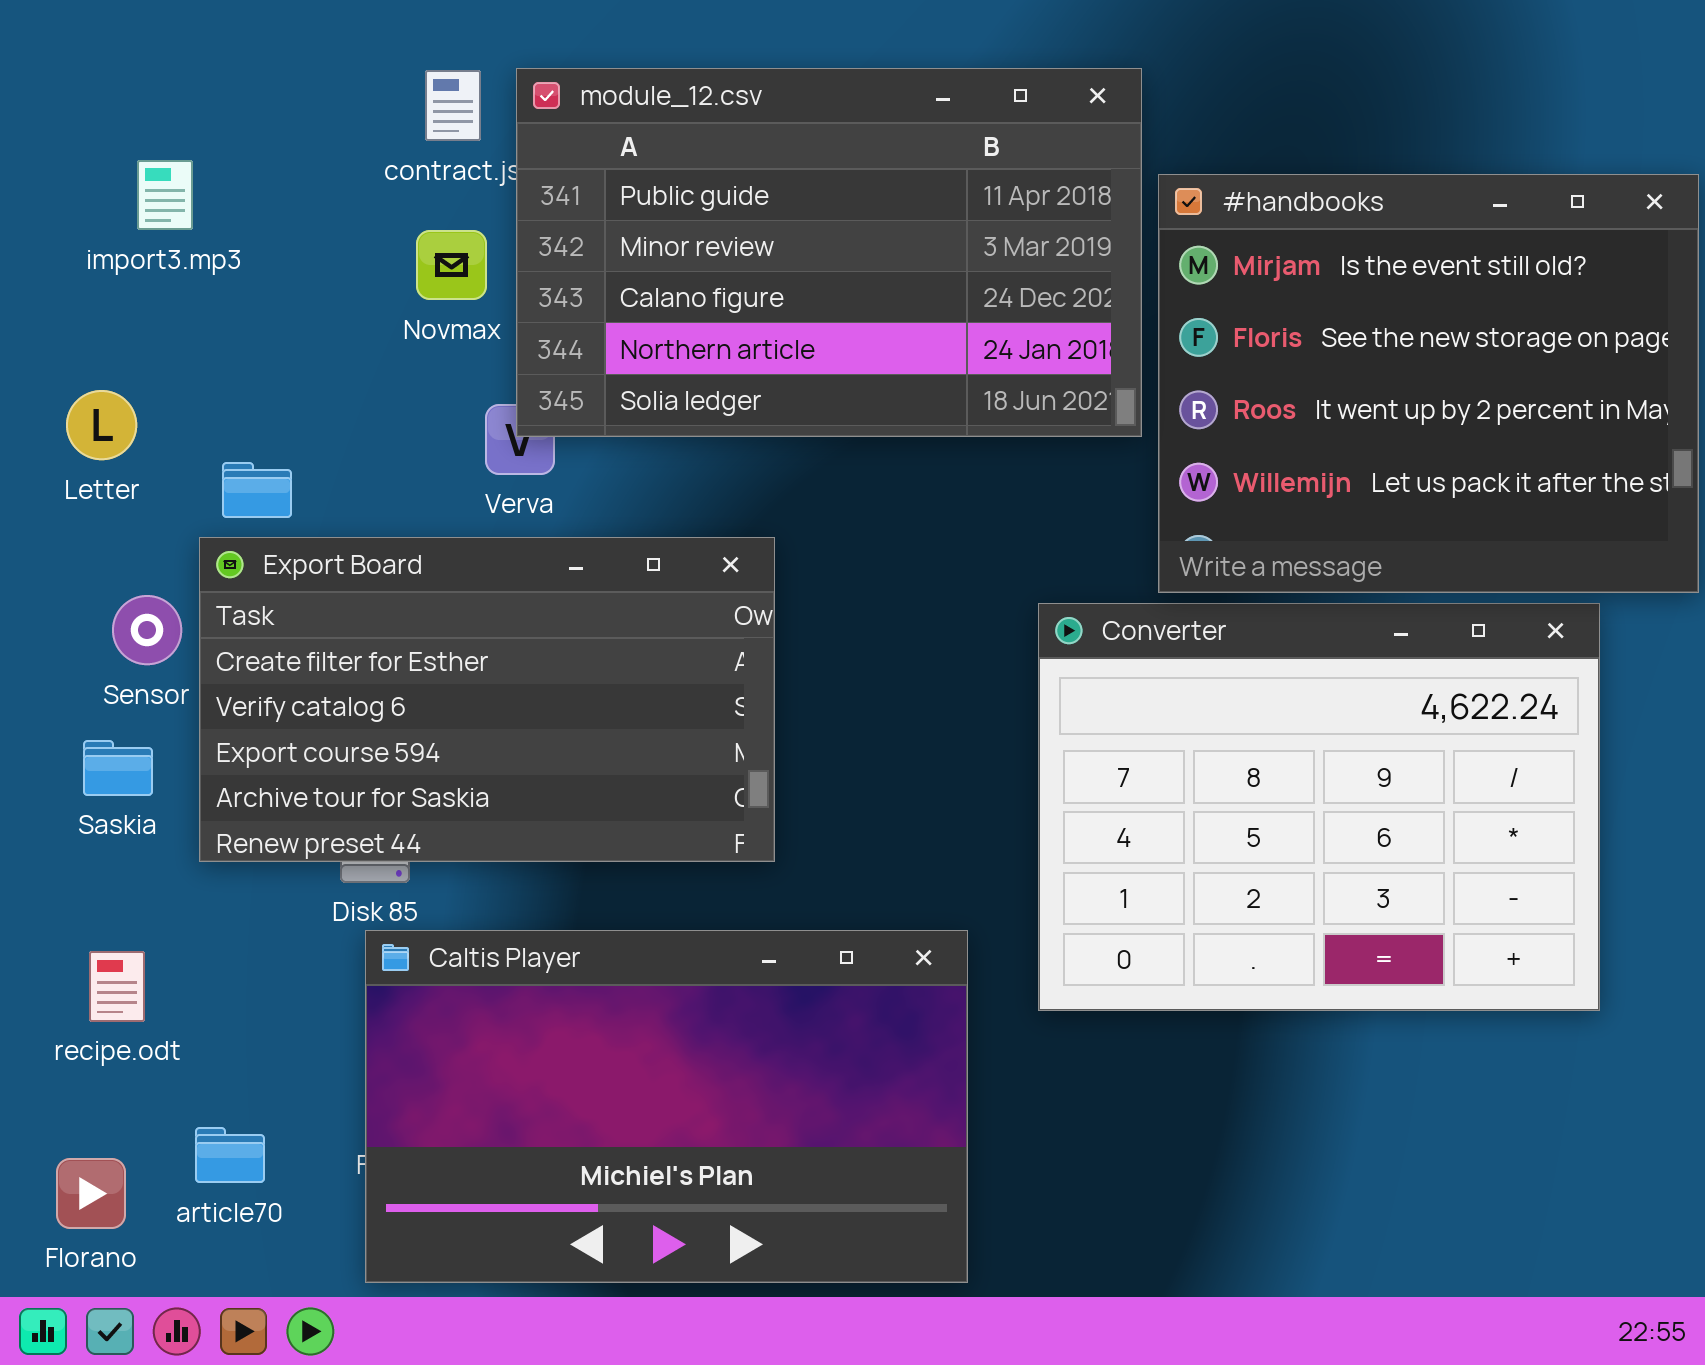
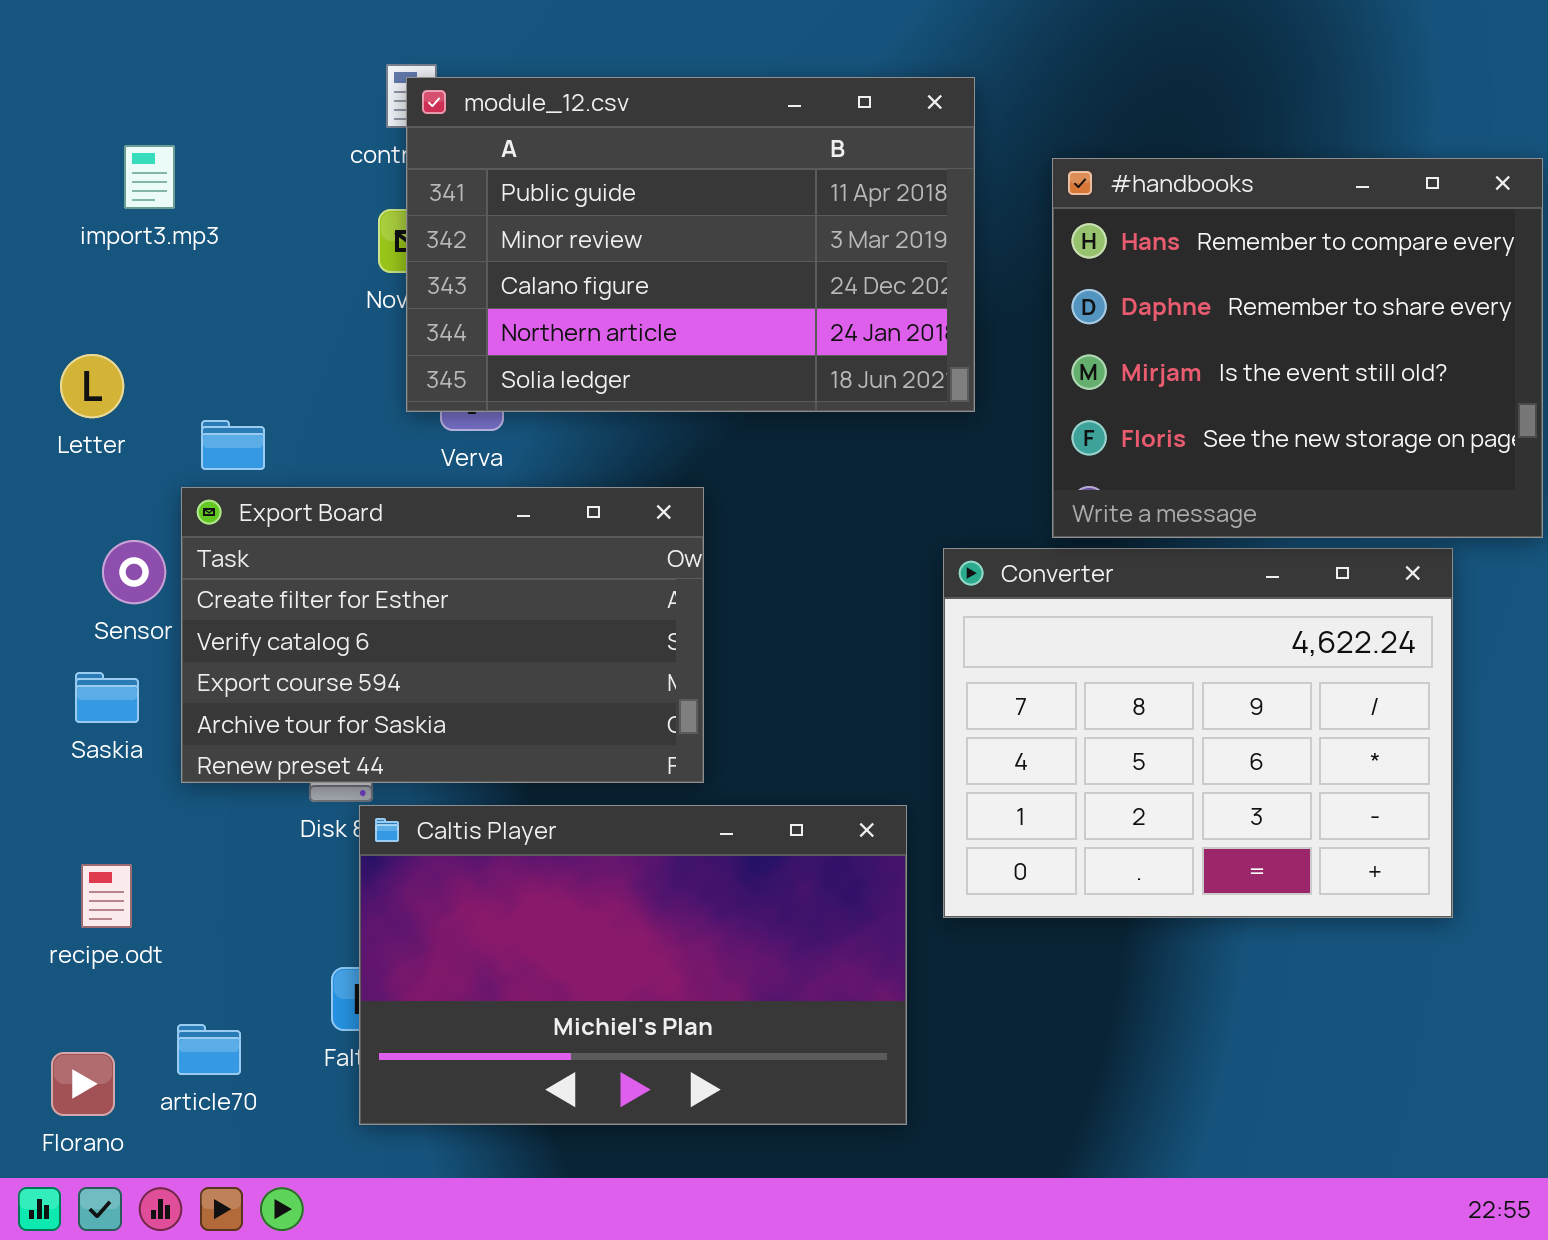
module_12.csv: [516,68,1142,437] -> [406,77,975,412], moved
#handbooks: [1158,174,1699,593] -> [1052,158,1543,538], scrolled up 2 rows
Caltis Player: [365,930,968,1283] -> [359,805,907,1125], moved

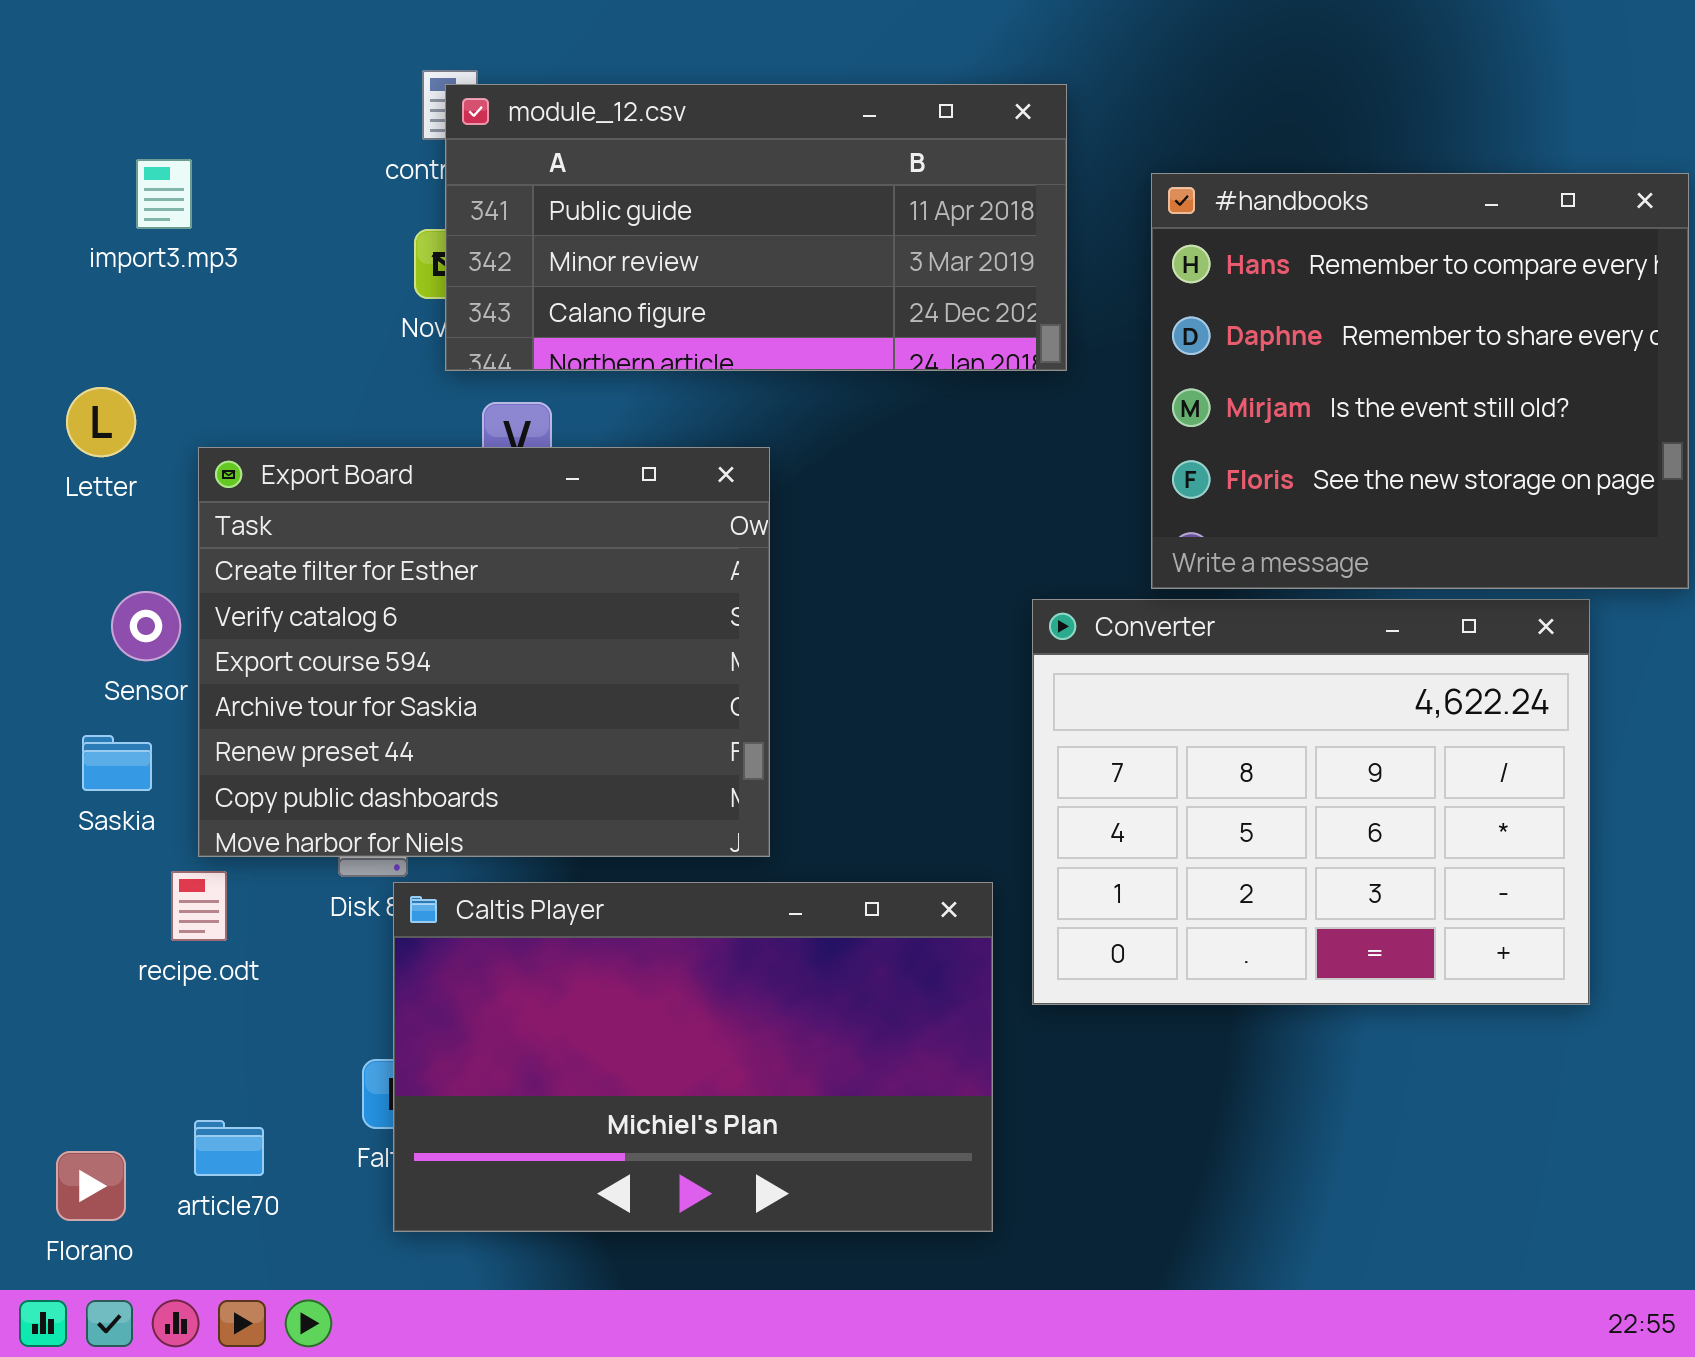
module_12.csv: [406,77,975,412] -> [445,84,1067,371], resized
Export Board: [181,487,704,783] -> [198,447,770,857], resized
recipe.odt: [81,864,132,928] -> [171,871,227,941], moved

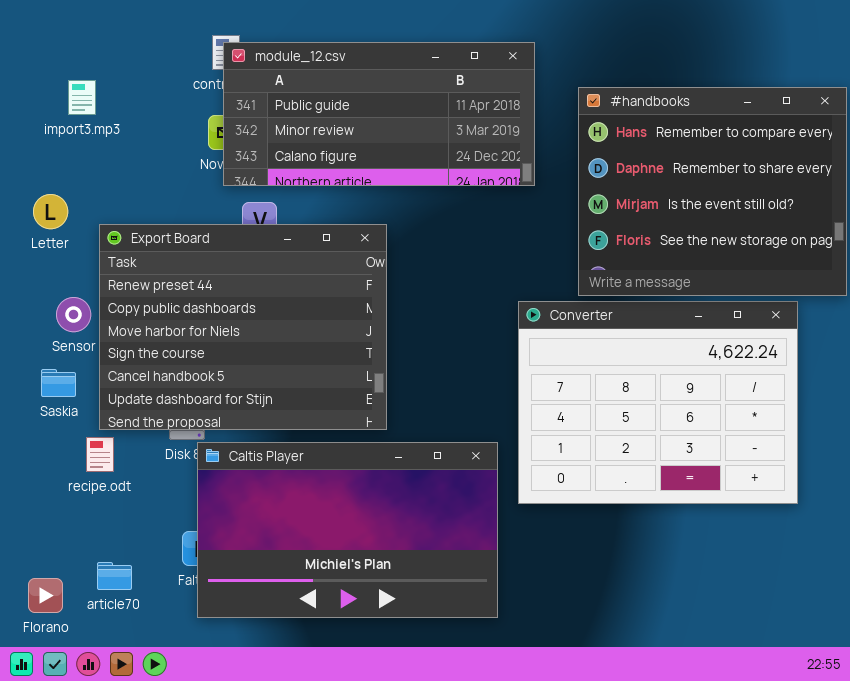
Export Board: [198,447,770,857] -> [99,224,387,430], scrolled down 4 rows

